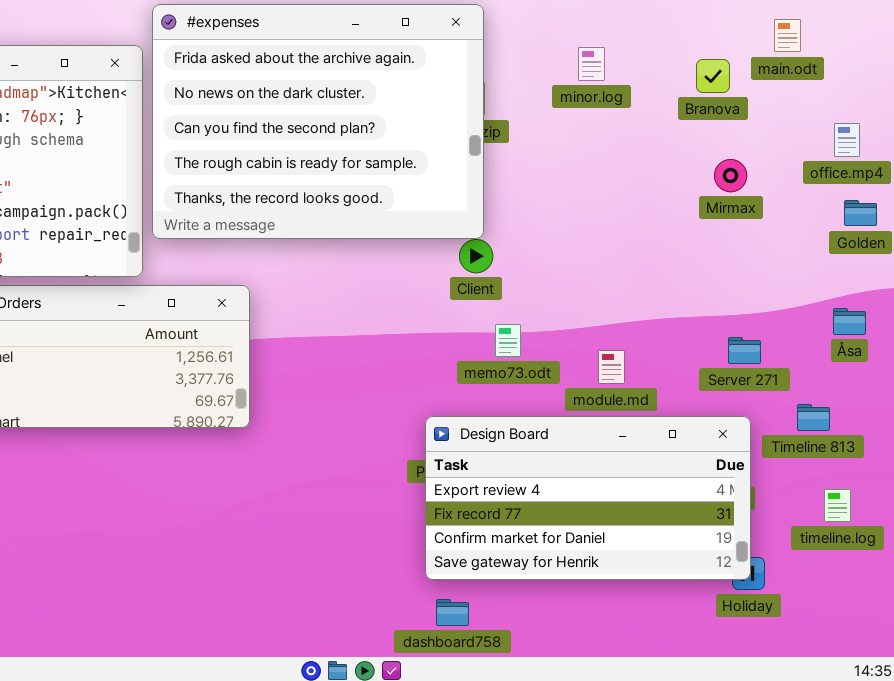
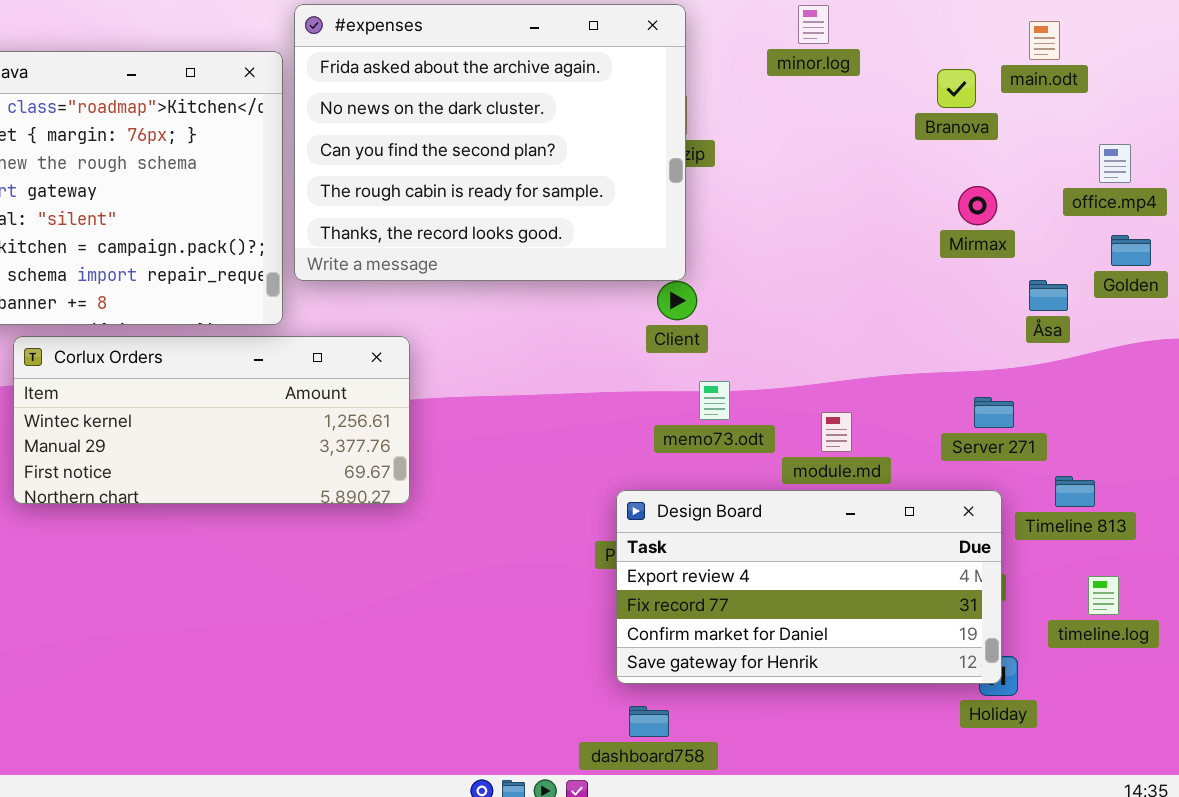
minor.log: [578,47,605,81] -> [798,5,829,44], moved
Åsa: [833,308,866,335] -> [1029,280,1068,311], moved

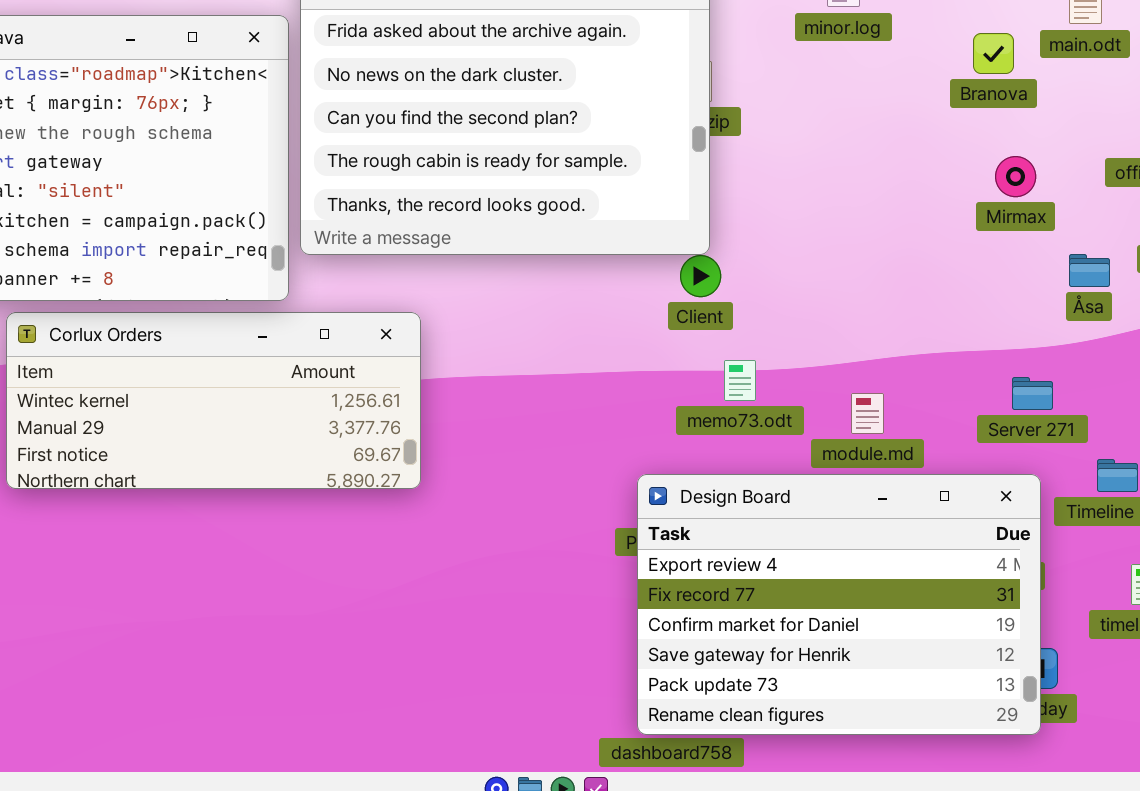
Design Board: [616,490,1002,684] -> [637,474,1041,735], resized

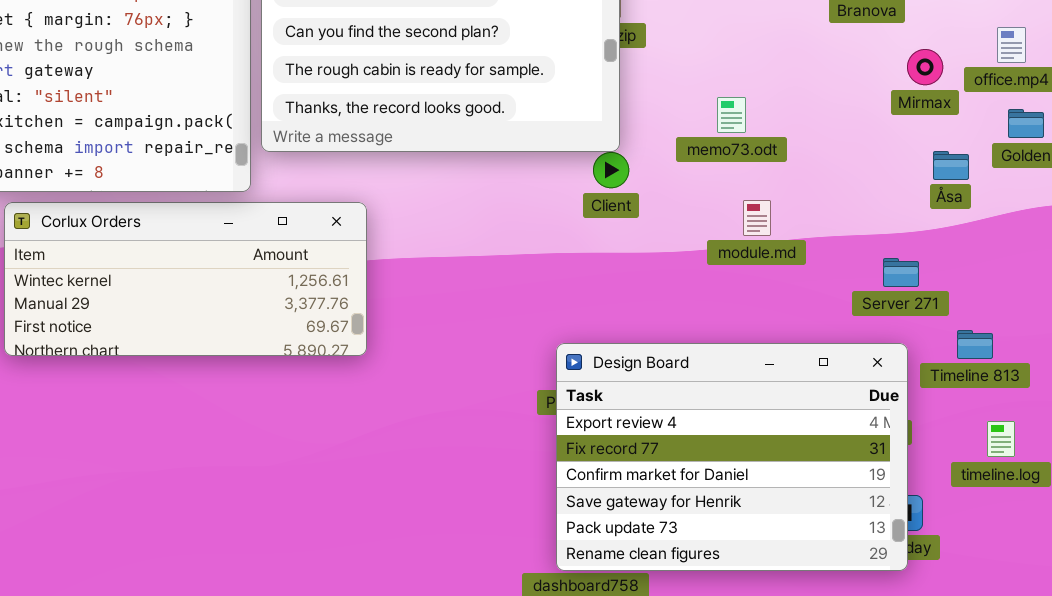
Mirmax: [995,156,1036,197] -> [907,49,943,85], moved
memo73.odt: [724,360,756,401] -> [717,97,746,133], moved
module.md: [851,393,884,434] -> [743,200,771,236], moved

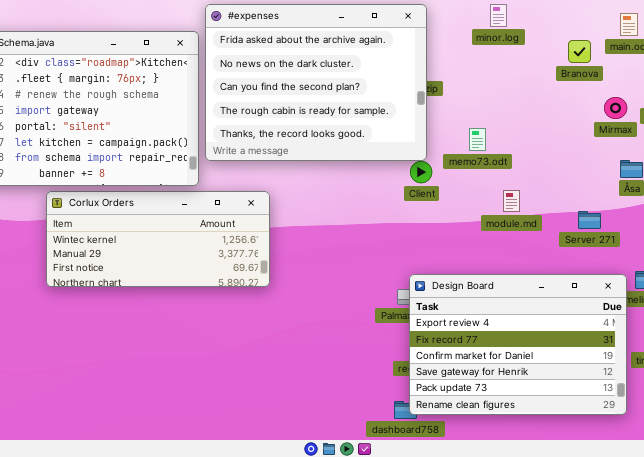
memo73.odt: [717,97,746,133] -> [469,128,486,151], moved
Server 271: [883,258,919,287] -> [578,211,601,229], moved
Design Board: [556,343,908,571] -> [409,274,627,415], moved

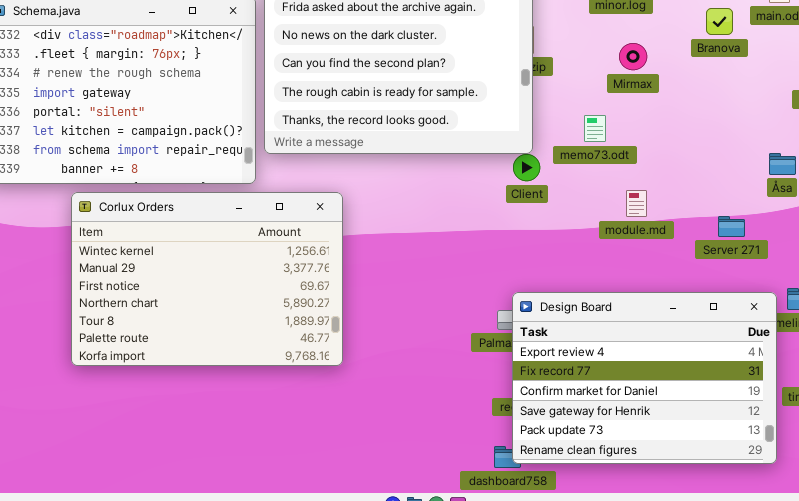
Mirmax: [604,97,627,119] -> [619,43,647,70], moved
Corlux Orders: [46,191,270,287] -> [71,192,343,366], resized

